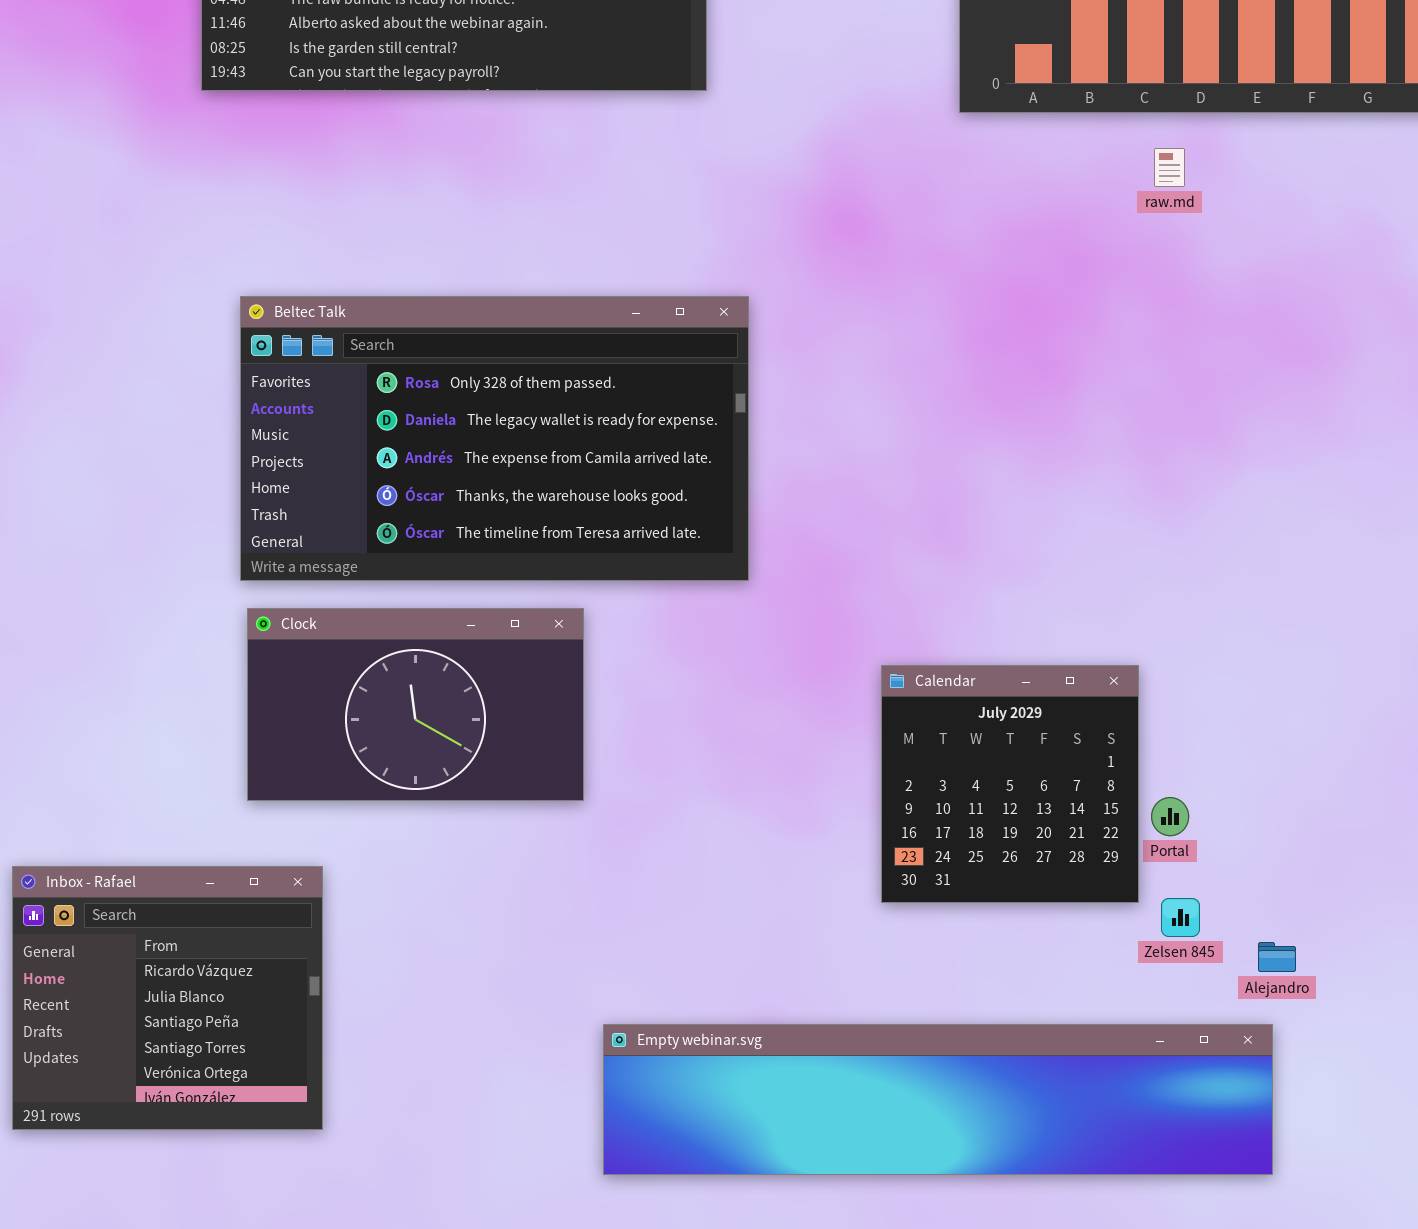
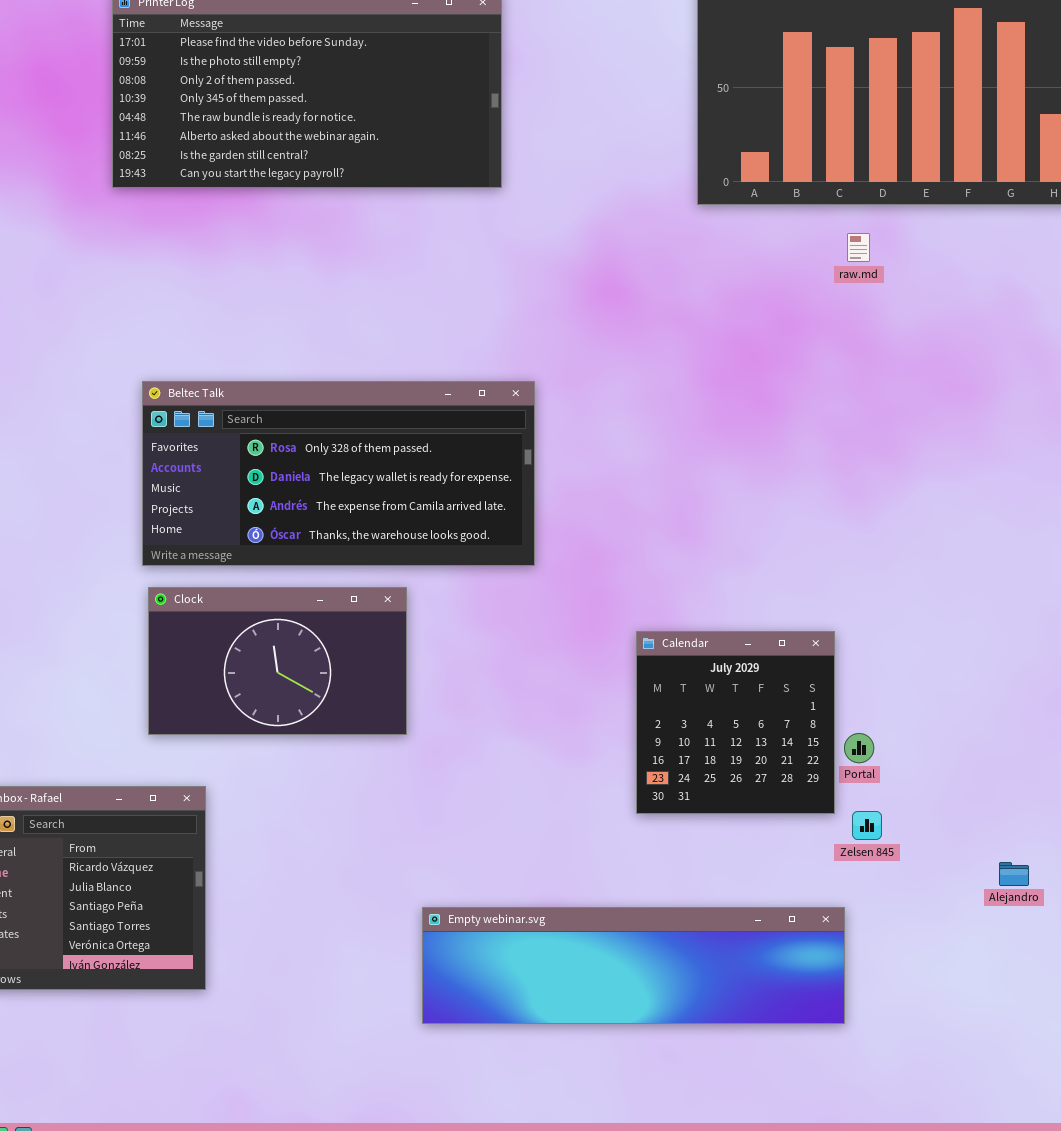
Beltec Talk: [240,296,749,581] -> [142,381,535,566], resized
Alejandro: [1258,942,1296,972] -> [999,862,1029,886], moved
Empty webinar.svg: [603,1024,1273,1175] -> [422,907,845,1024], resized

